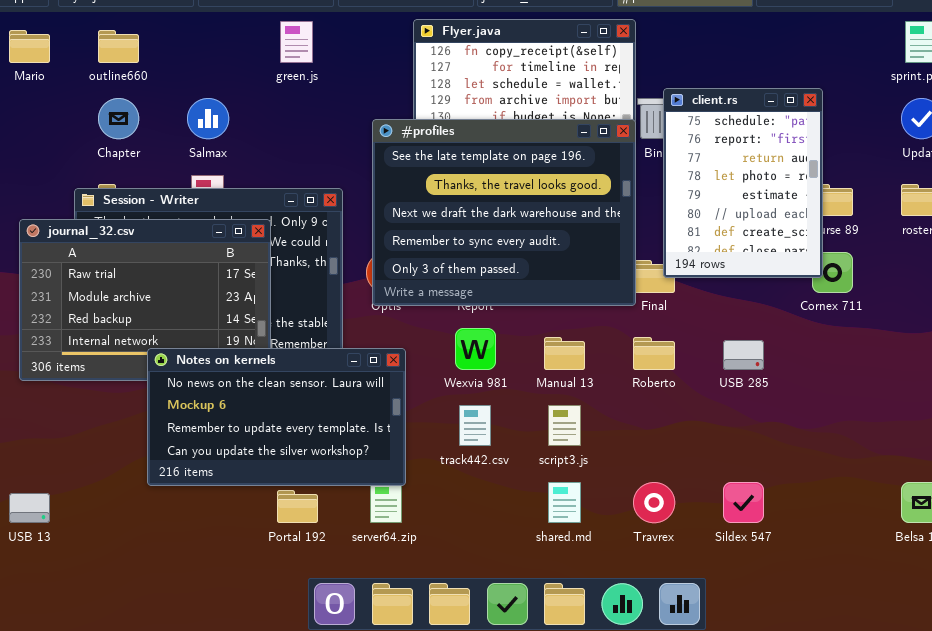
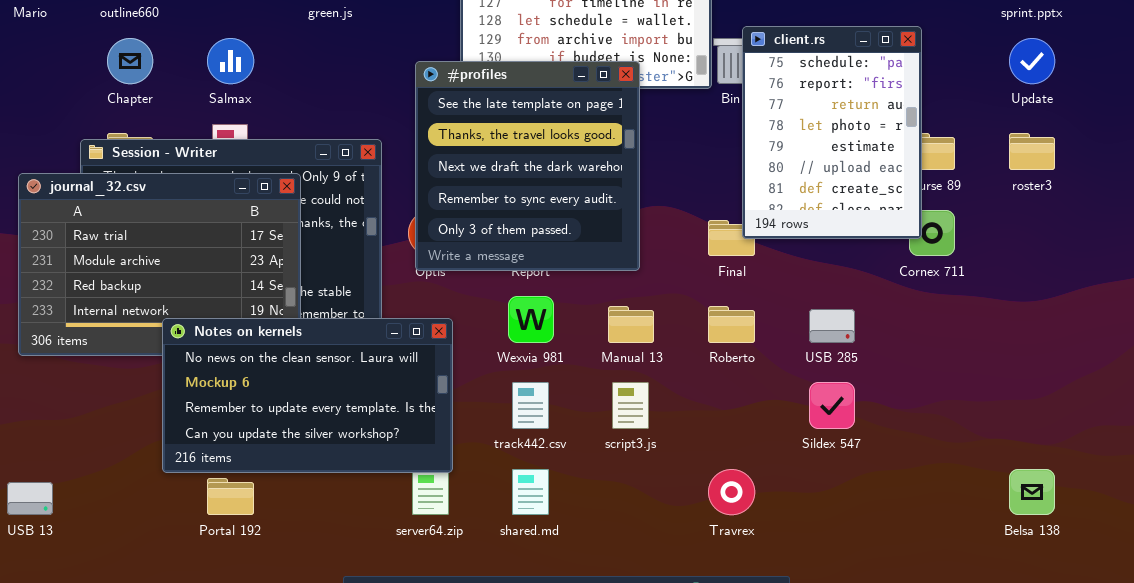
#profiles: [372,119,636,306] -> [415,61,640,271], resized
shared.md: [548,482,581,523] -> [512,469,549,515], moved
Sildex 547: [723,482,764,523] -> [809,382,855,429], moved
Portal 192: [277,490,318,523] -> [207,478,254,515], moved

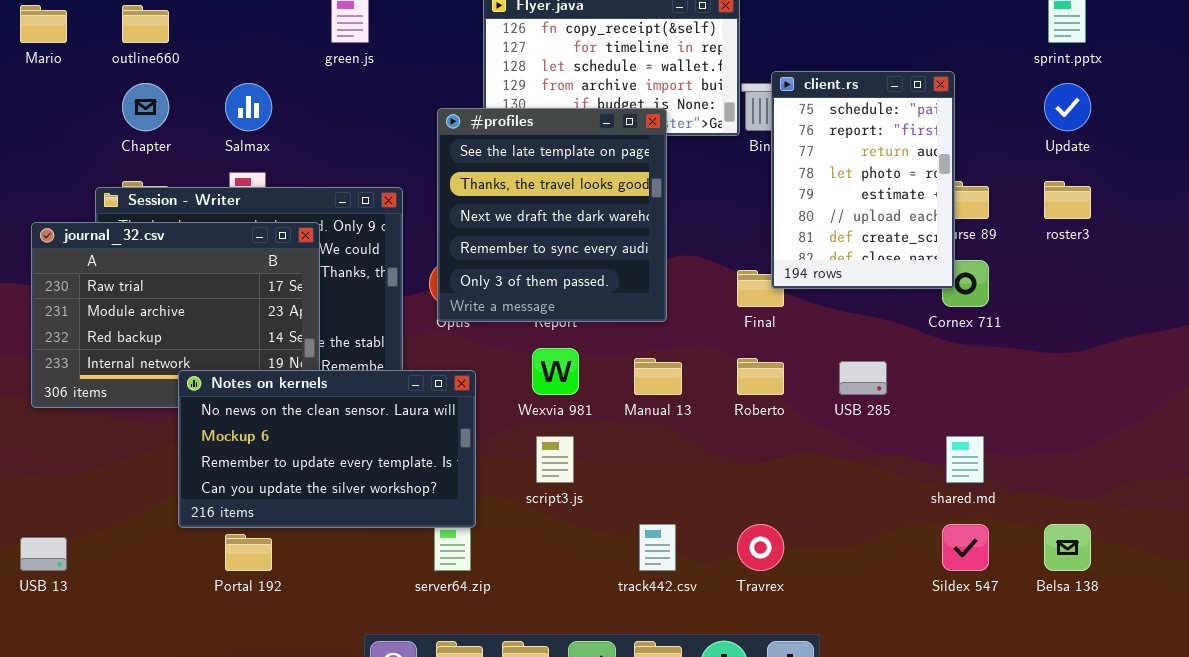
track442.csv: [512,382,549,429] -> [639,524,676,571], moved
script3.js: [612,382,649,429] -> [536,436,574,483], moved
Sildex 547: [809,382,855,429] -> [942,524,989,571], moved
shared.md: [512,469,549,515] -> [946,436,984,483], moved

